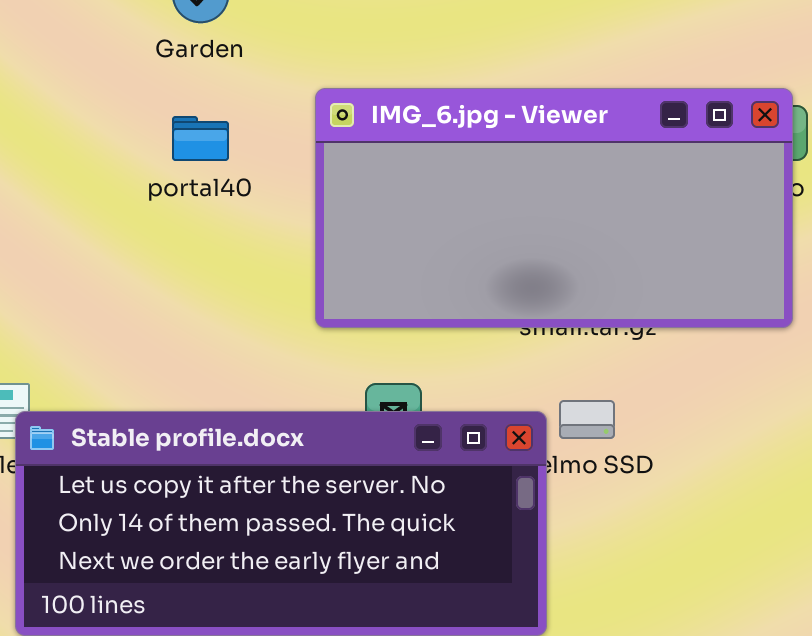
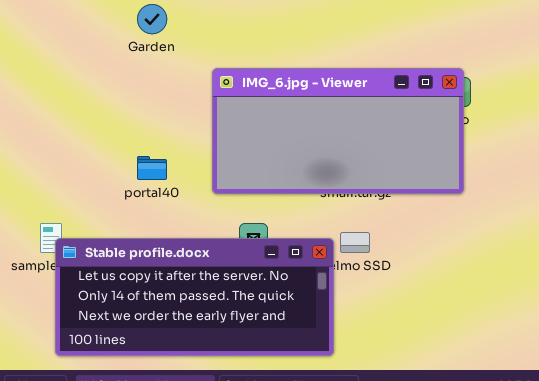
portal40: [172,116,229,161] -> [137,156,167,180], moved

